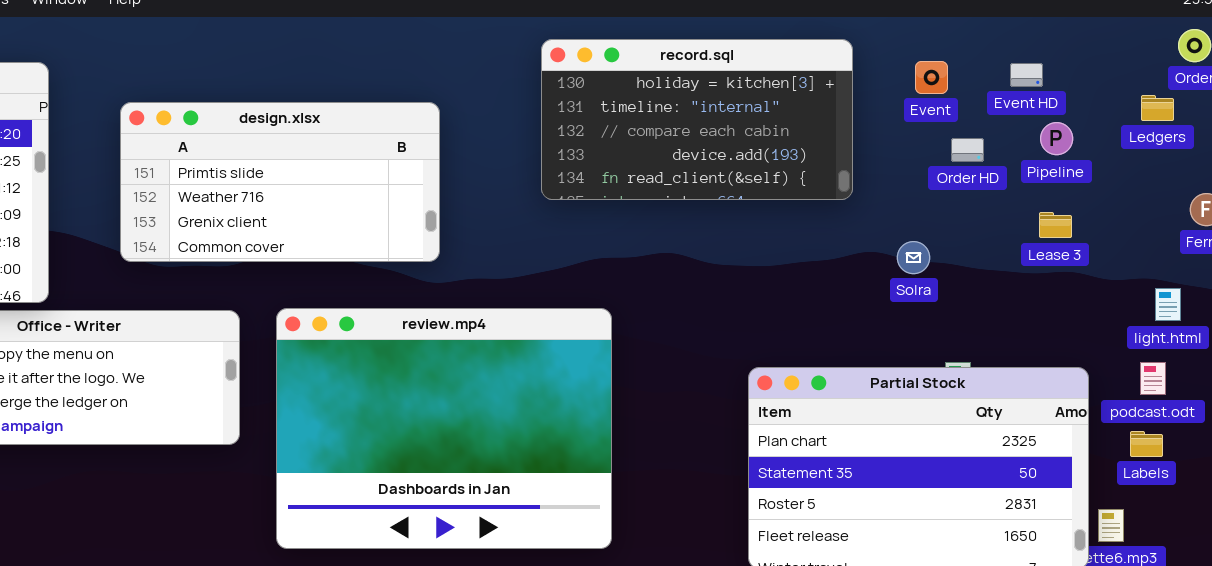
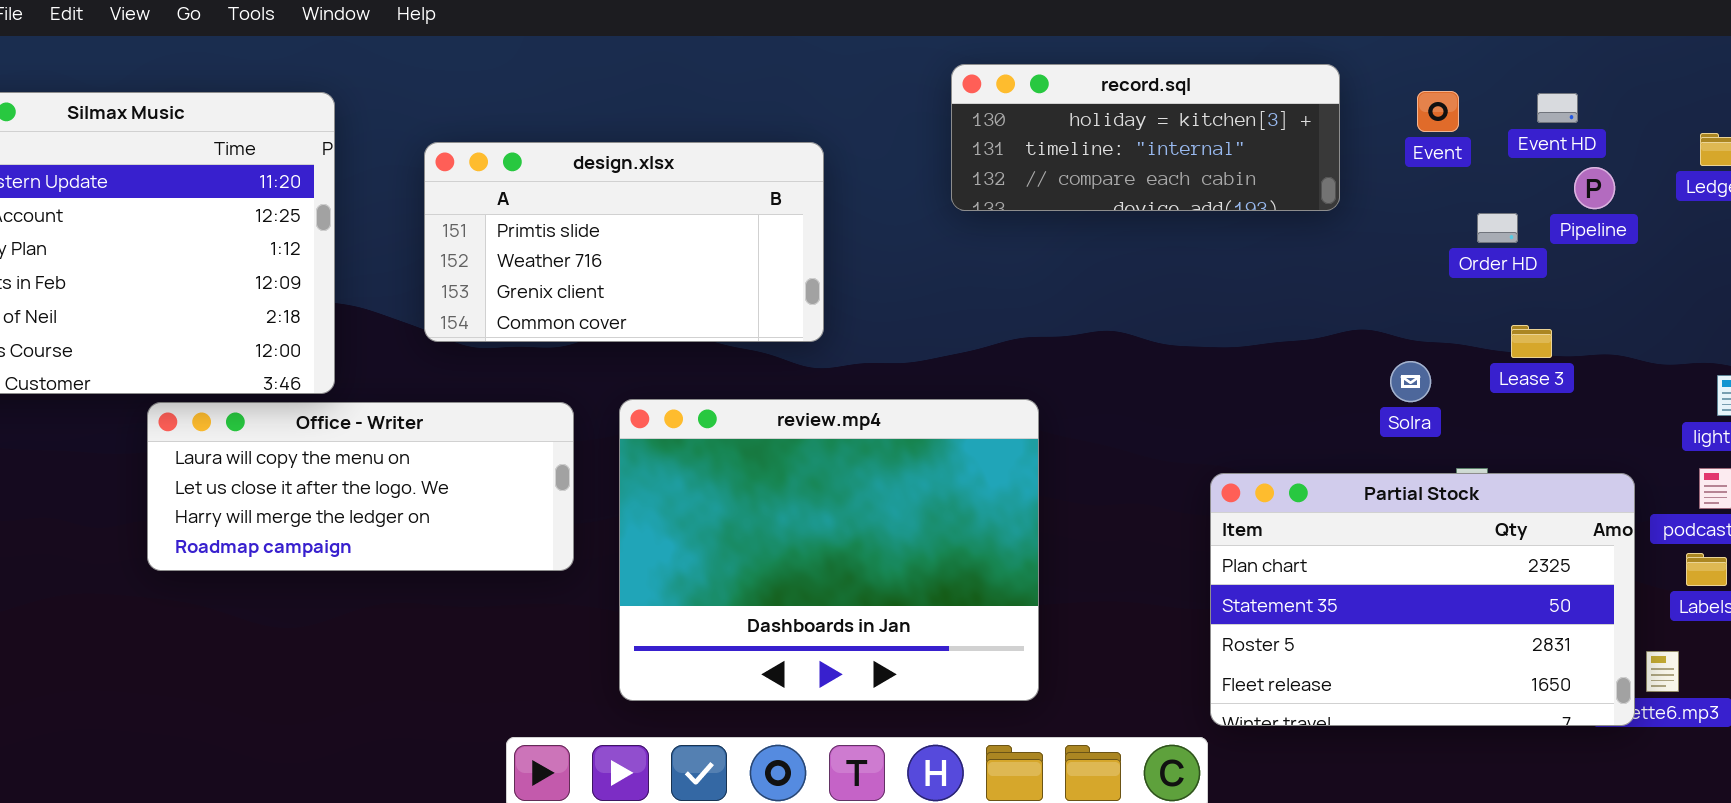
record.sql: [541,39,853,200] -> [951,64,1340,211], resized
Order HD: [951,138,984,162] -> [1477,213,1518,243], moved
Lease 3: [1039,212,1072,238] -> [1511,325,1552,358], moved
Solra: [897,241,930,274] -> [1390,361,1431,402], moved

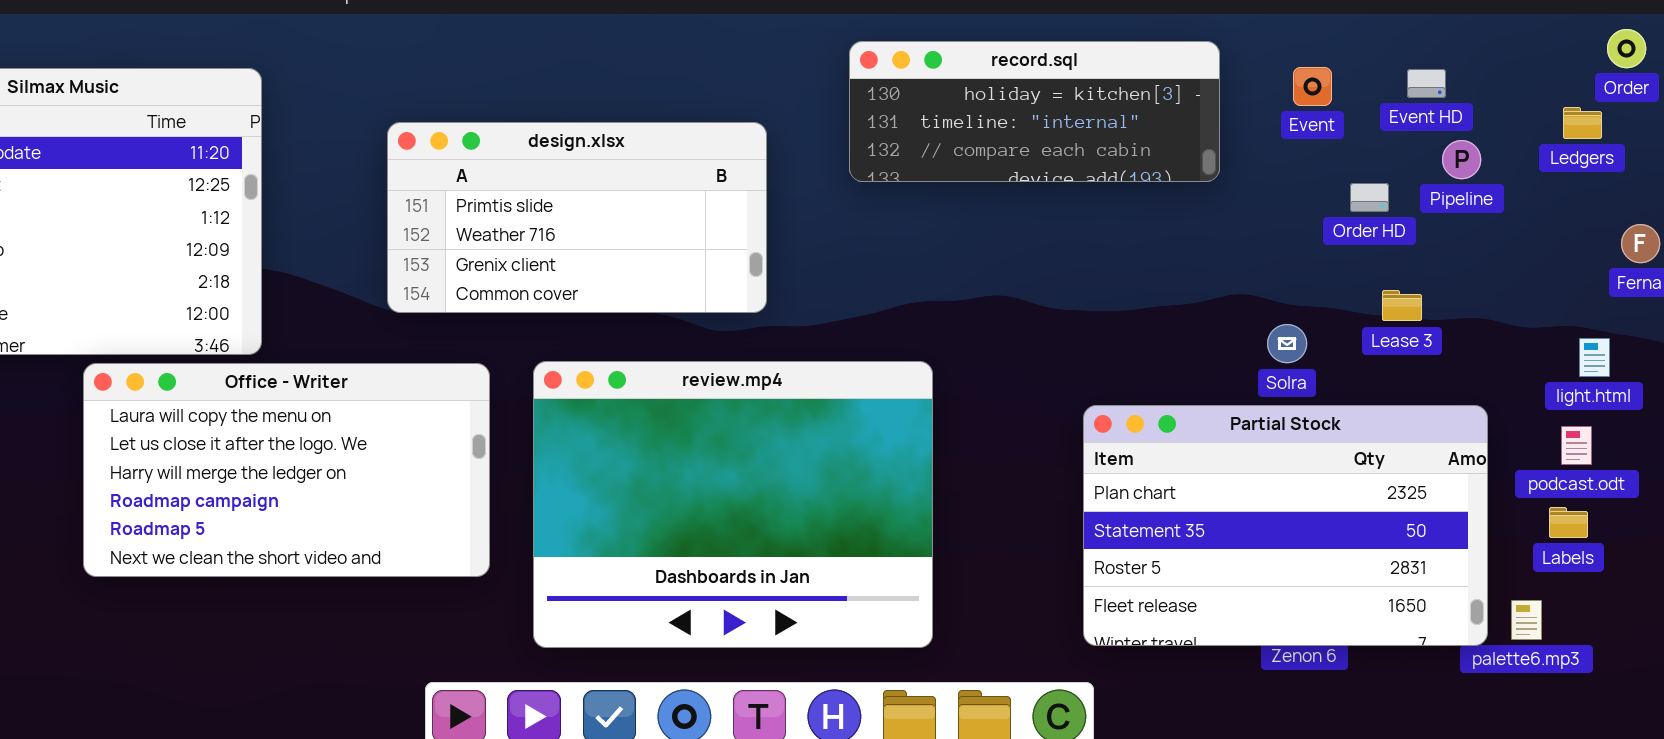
design.xlsx: [424,142,824,342] -> [387,122,767,313], moved
Office - Writer: [147,402,574,571] -> [83,363,490,577], resized
Partial Stock: [1210,473,1635,726] -> [1083,405,1488,646], moved

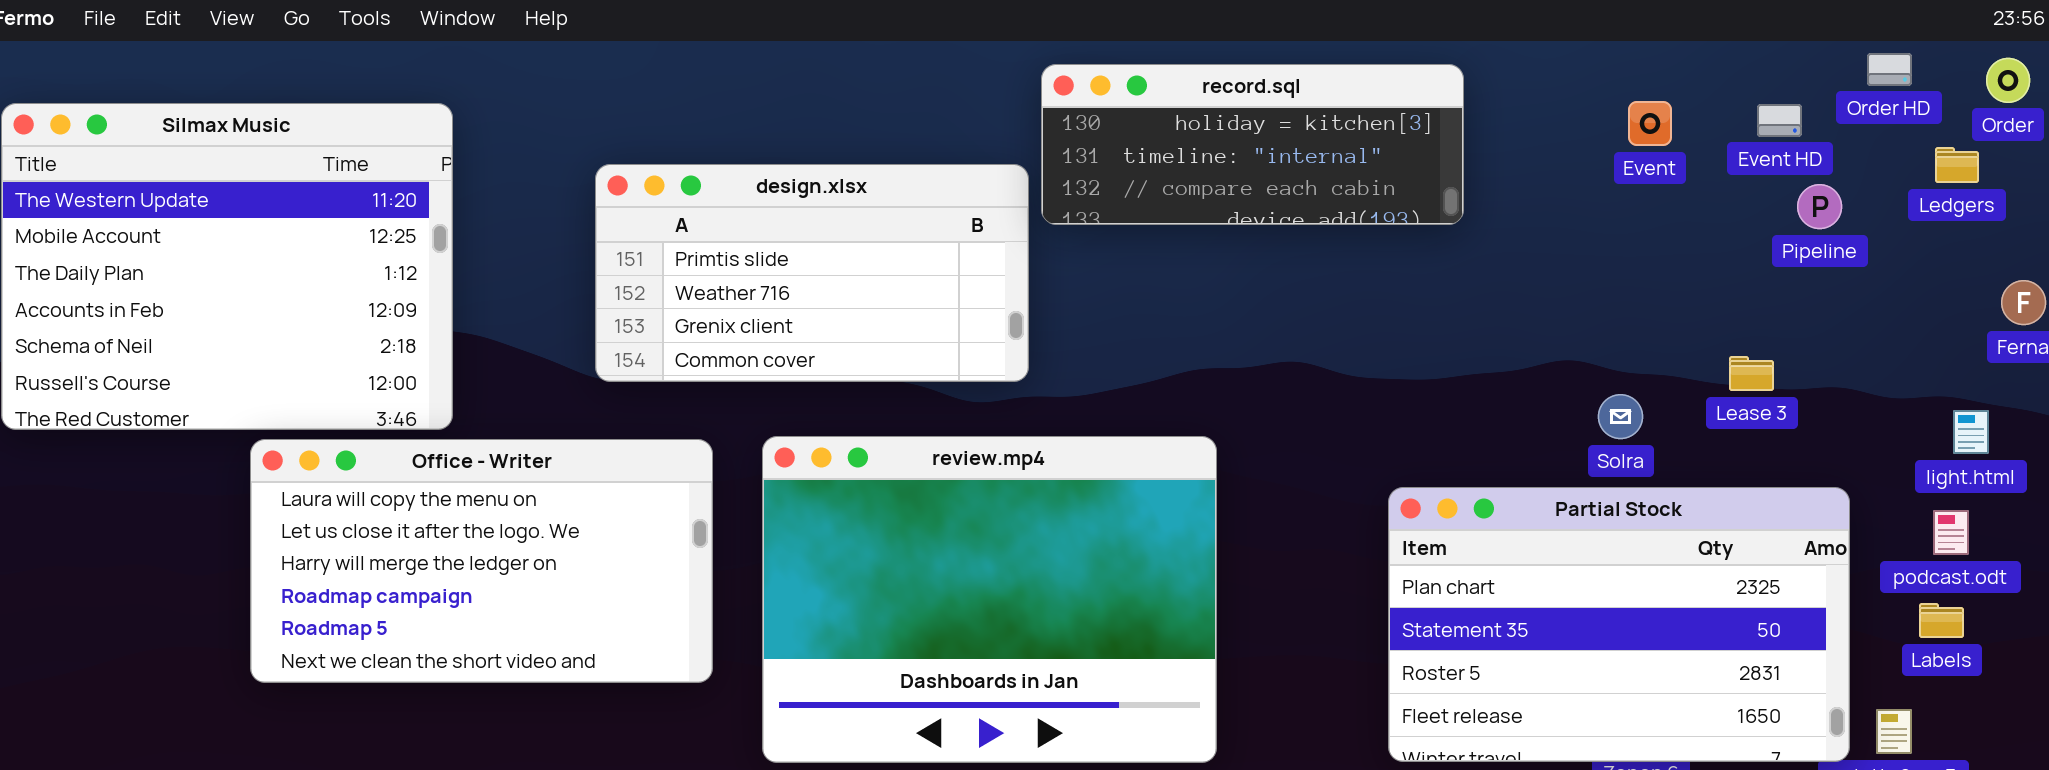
record.sql: [849,41,1220,182] -> [1041,64,1464,225], moved
Order HD: [1350,183,1389,212] -> [1867,53,1912,86], moved

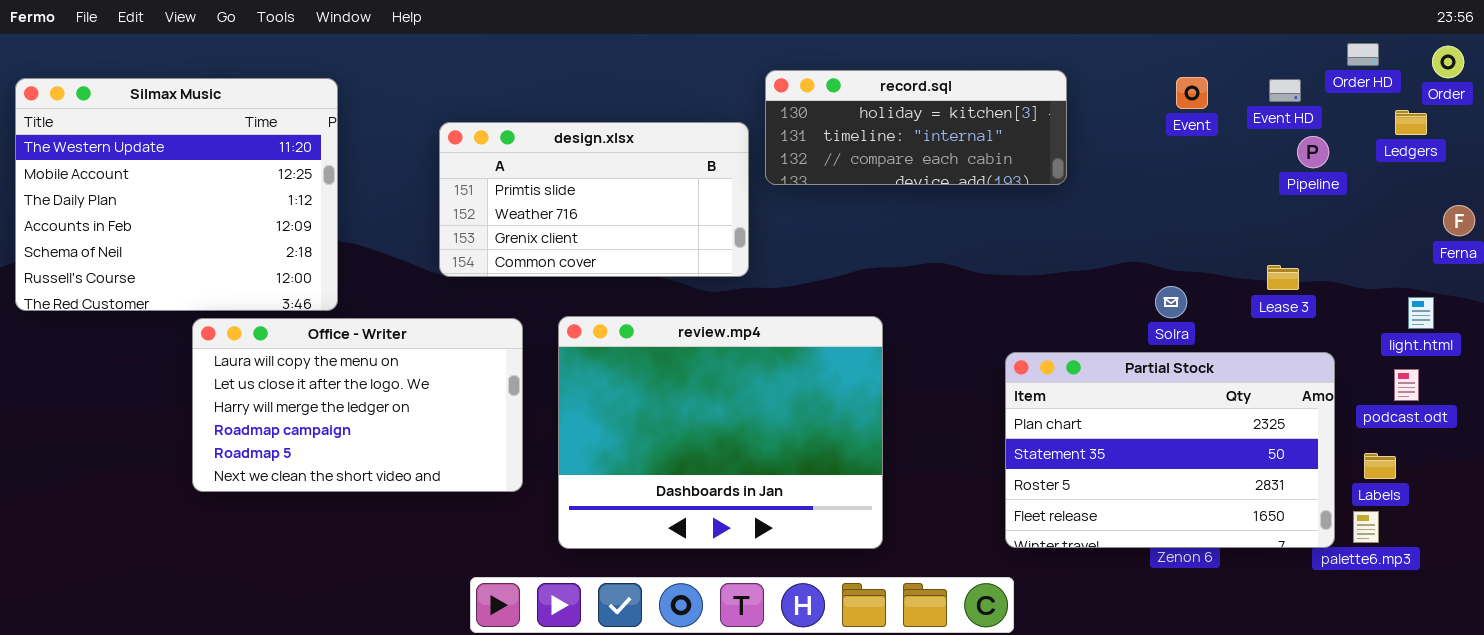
record.sql: [1041,64,1464,225] -> [765,70,1067,185], moved
Lease 3: [1729,356,1774,391] -> [1267,265,1299,290], moved
Labels: [1919,603,1964,638] -> [1364,453,1396,479], moved

